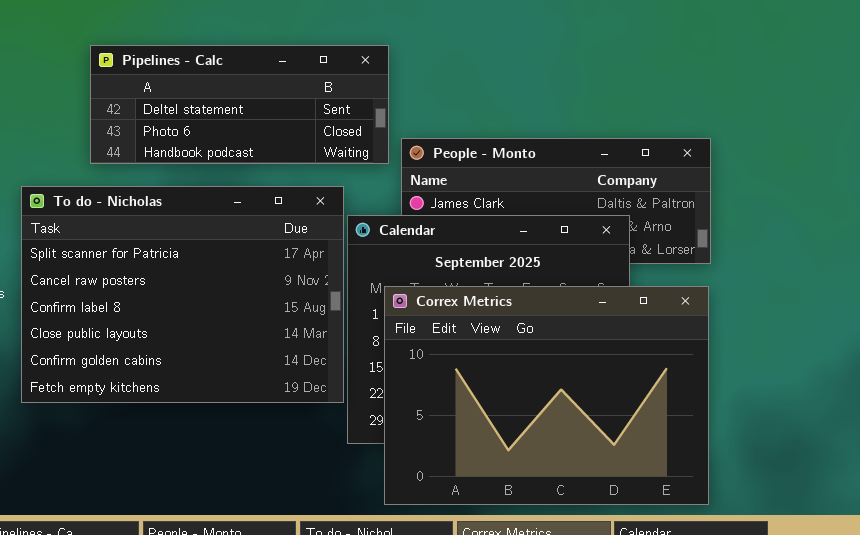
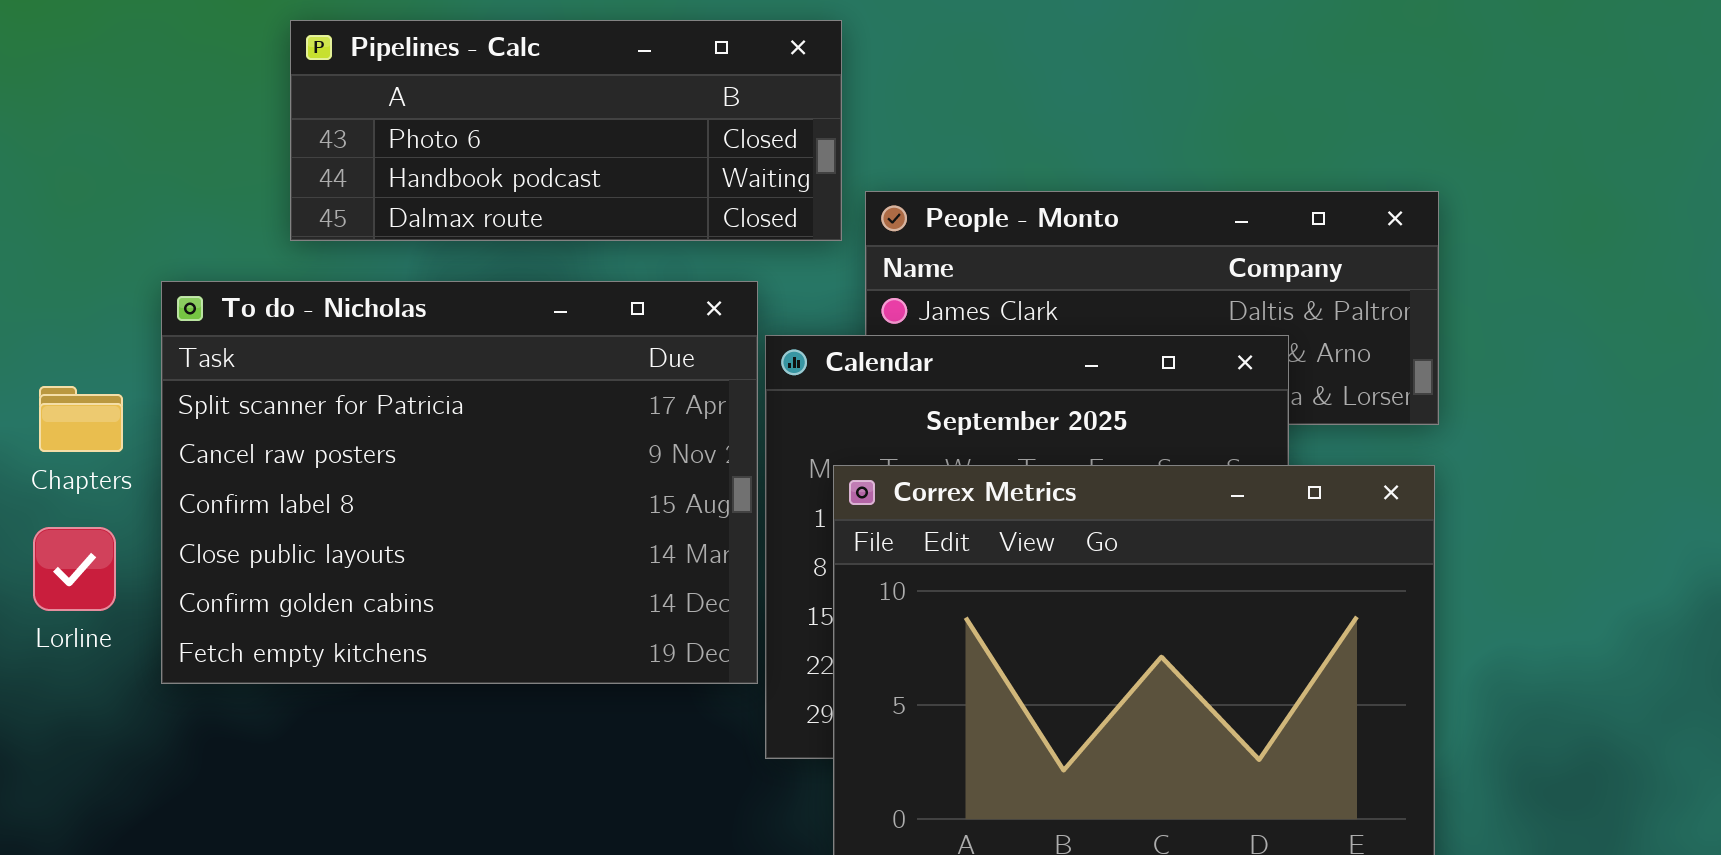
Pipelines - Calc: [90,45,389,164] -> [290,20,842,241], scrolled down 1 row

